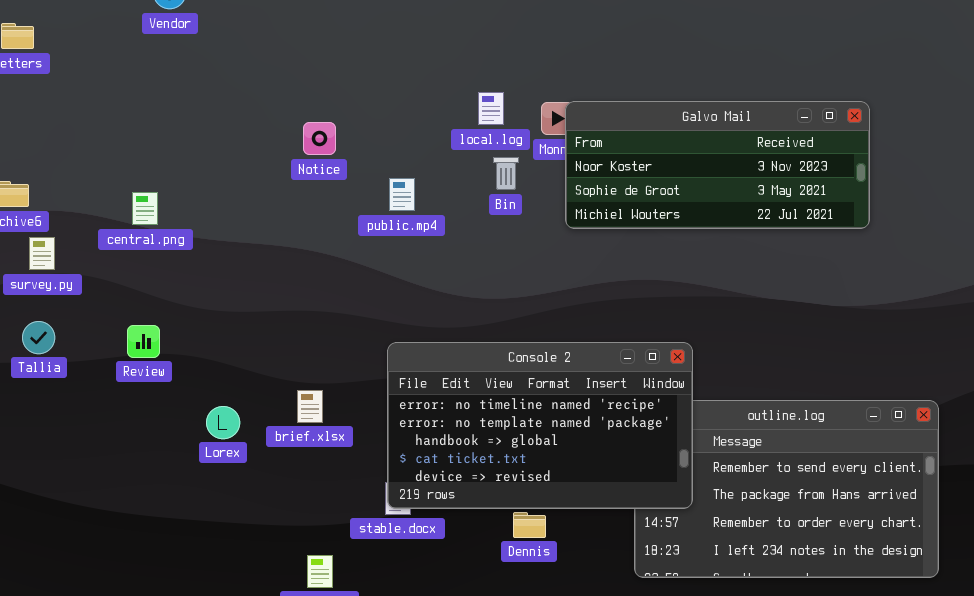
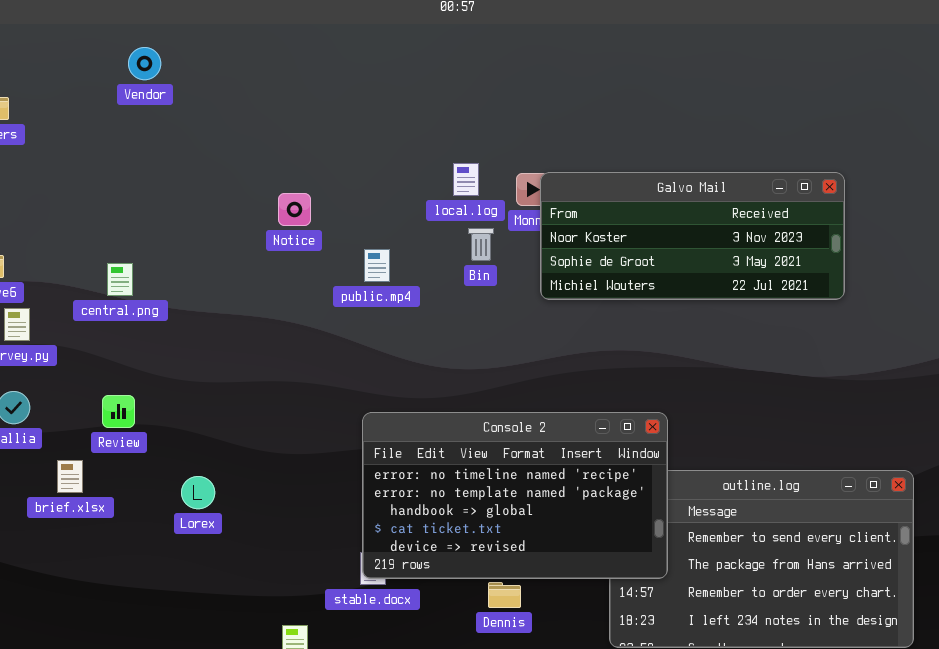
brief.xlsx: [297,390,323,423] -> [57,460,83,493], moved

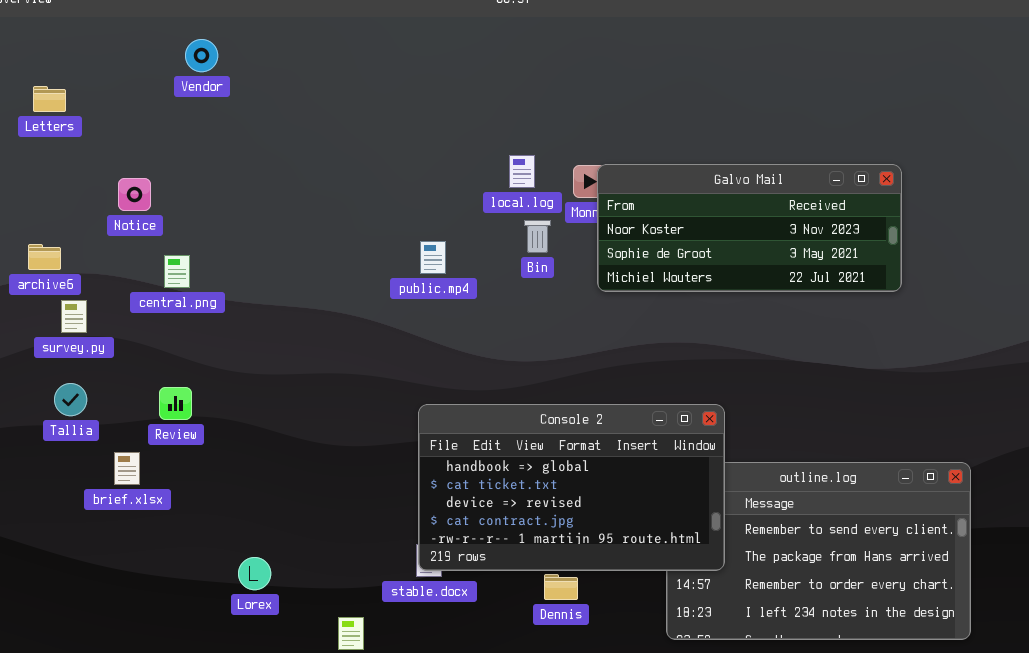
Notice: [278,193,311,226] -> [118,178,151,211], moved
Console 2: [362,412,668,579] -> [418,404,725,571], scrolled down 2 rows
Lorex: [181,476,215,509] -> [238,557,271,590], moved

